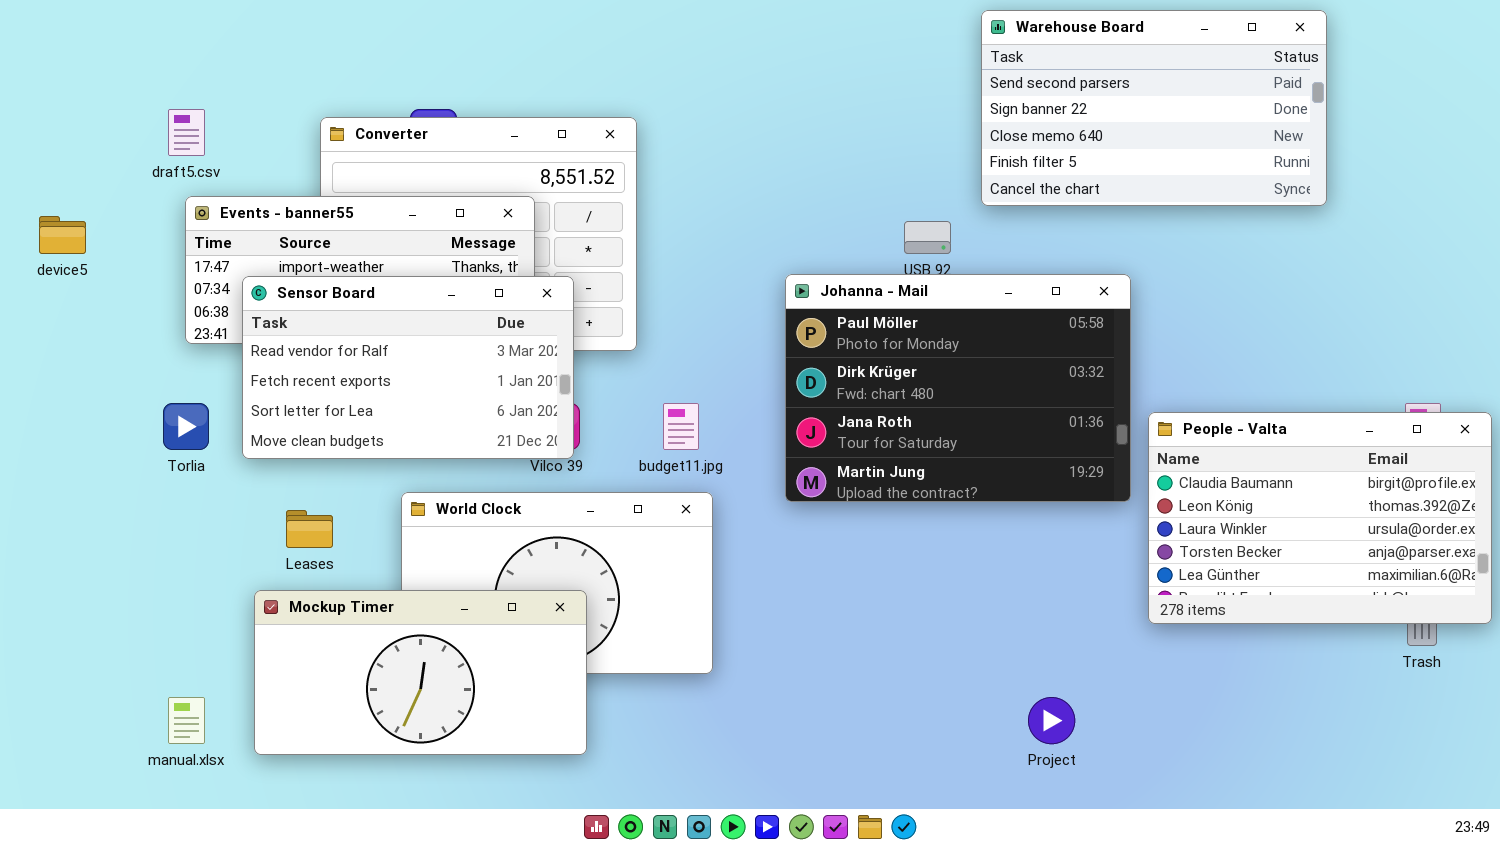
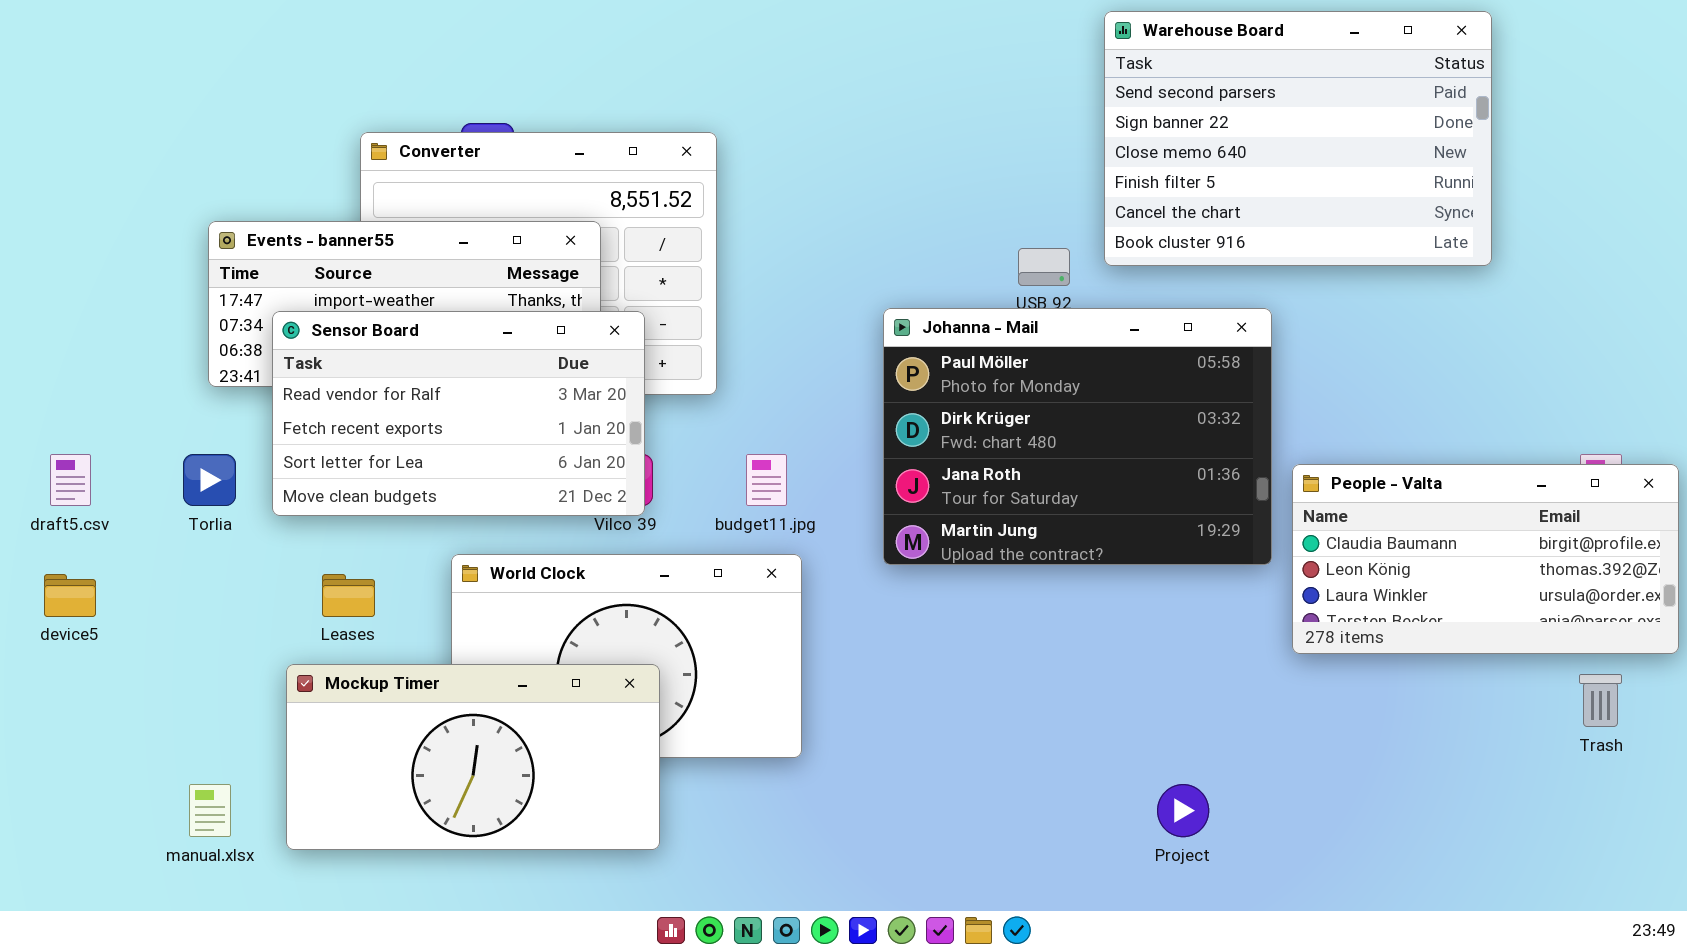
Warehouse Board: [981,10,1327,206] -> [1104,11,1492,266], resized
draft5.csv: [168,109,205,156] -> [50,454,91,506], moved
device5: [39,216,86,254] -> [44,574,96,617], moved
People - Valta: [1148,412,1492,624] -> [1292,464,1679,654], resized

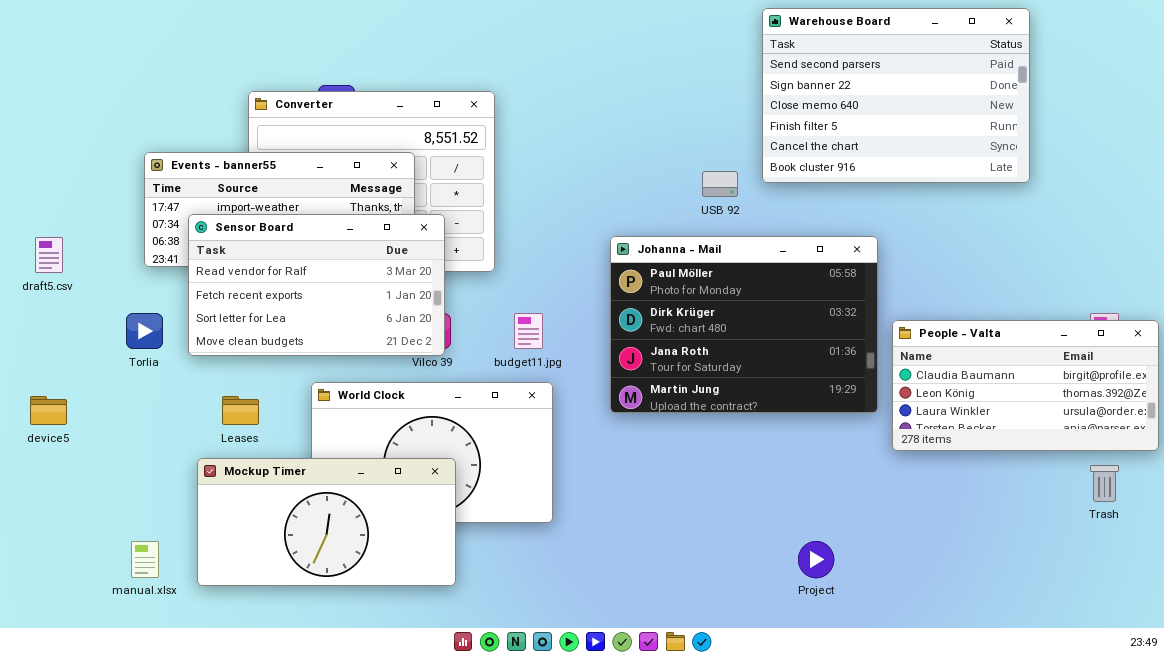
Johanna - Mail: [883,308,1272,565] -> [610,236,878,413], moved
draft5.csv: [50,454,91,506] -> [35,237,63,273], moved

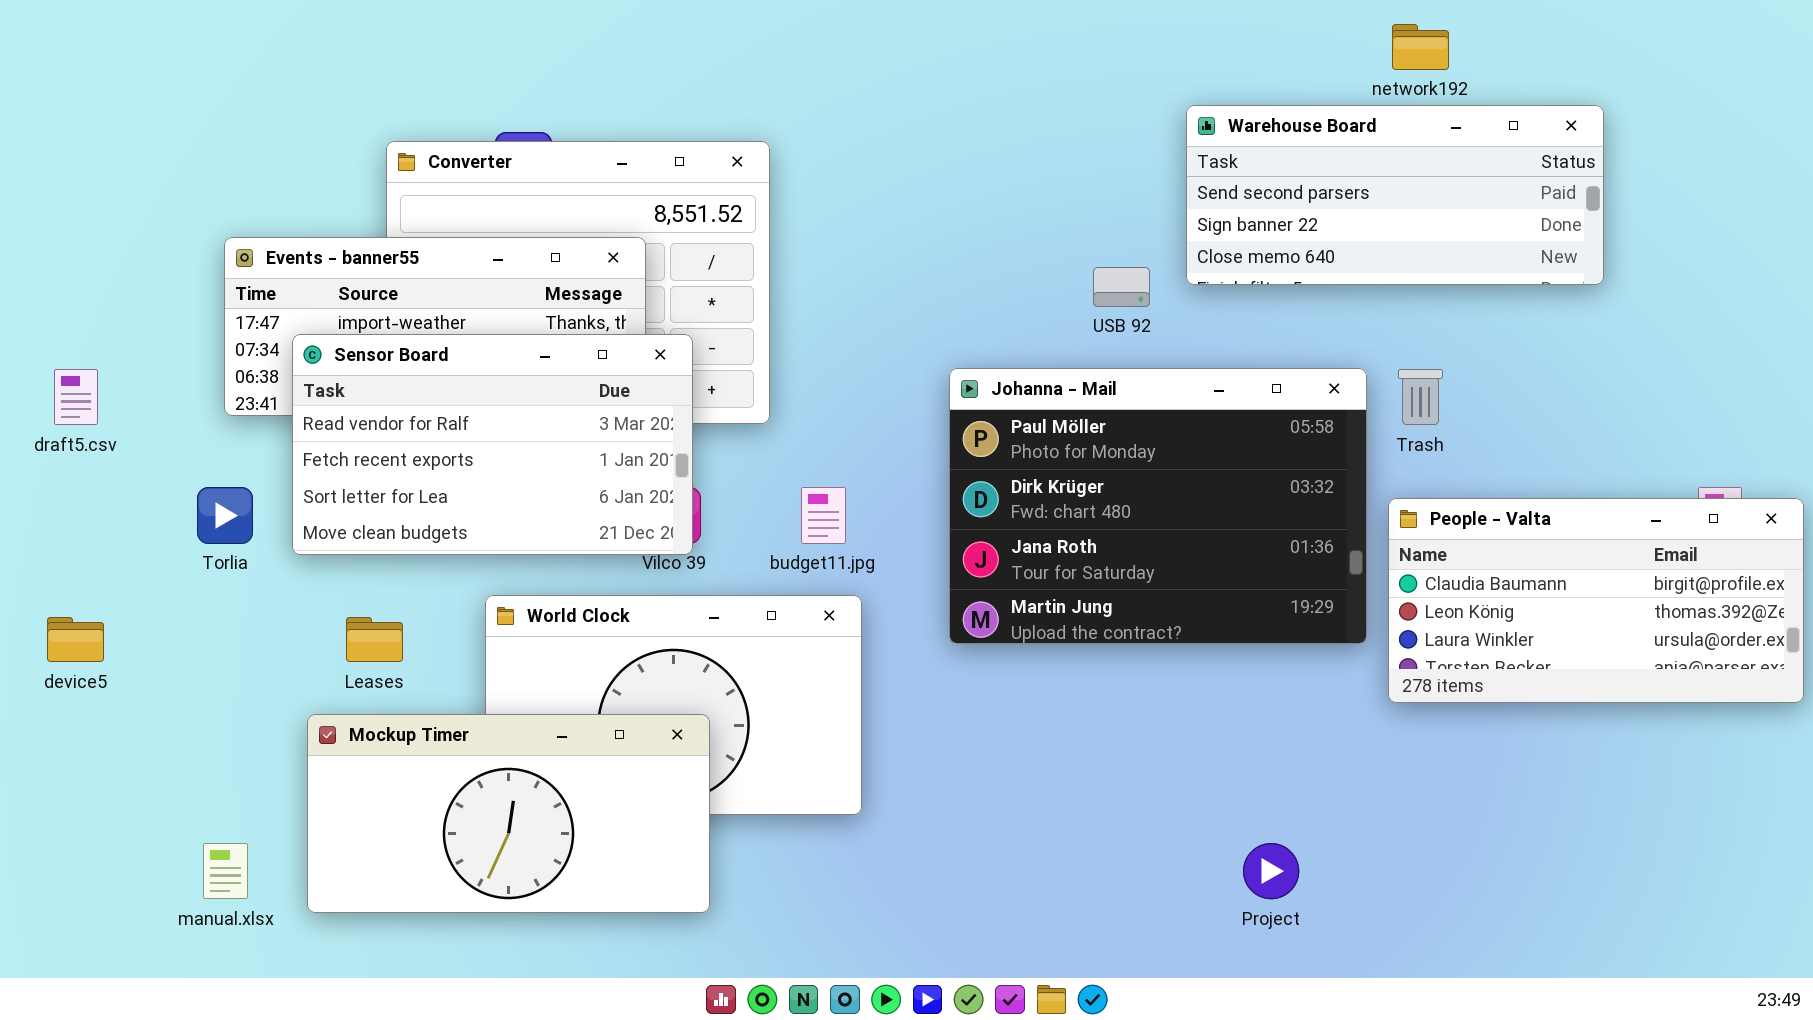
Warehouse Board: [762,8,1030,183] -> [1186,105,1604,285], resized
Trash: [1090,465,1119,502] -> [1398,369,1443,425], moved

